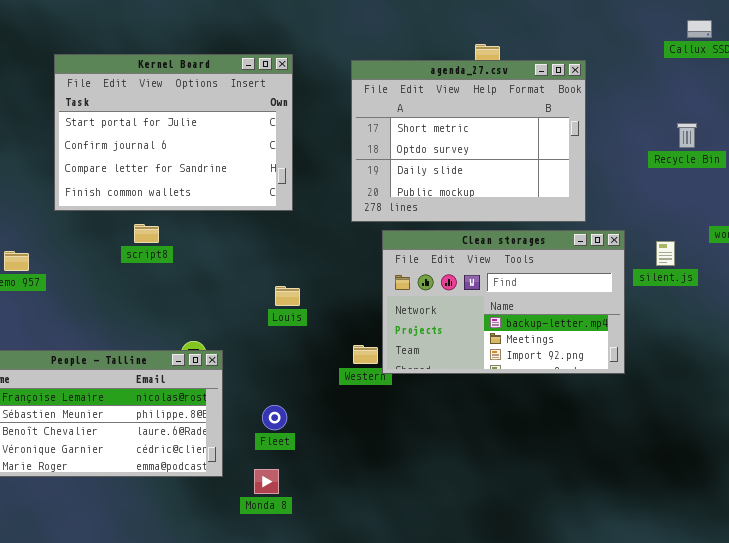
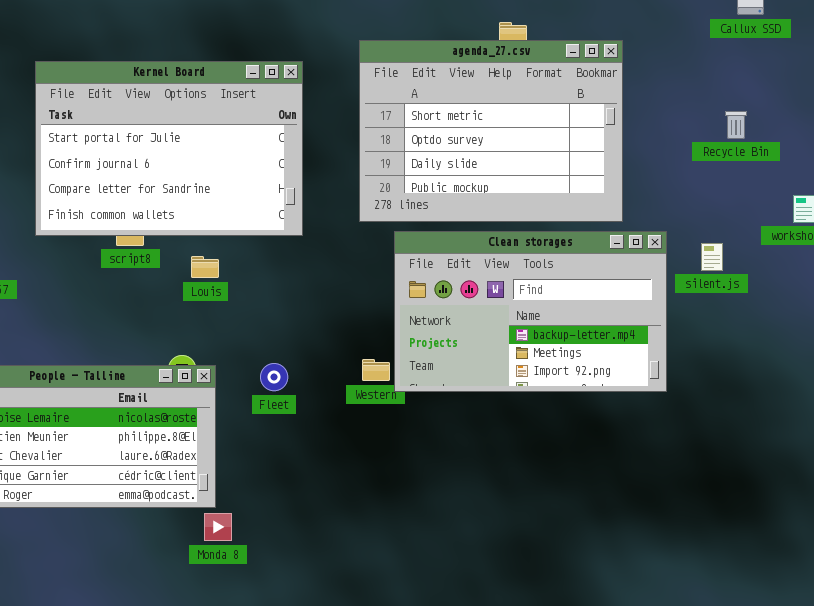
Kernel Board: [54,54,293,211] -> [35,61,303,236], moved
Louis: [275,286,300,306] -> [191,256,219,278], moved
Fleet: [262,405,287,430] -> [260,363,288,391], moved
Monda 8: [254,469,279,494] -> [204,513,232,541], moved

